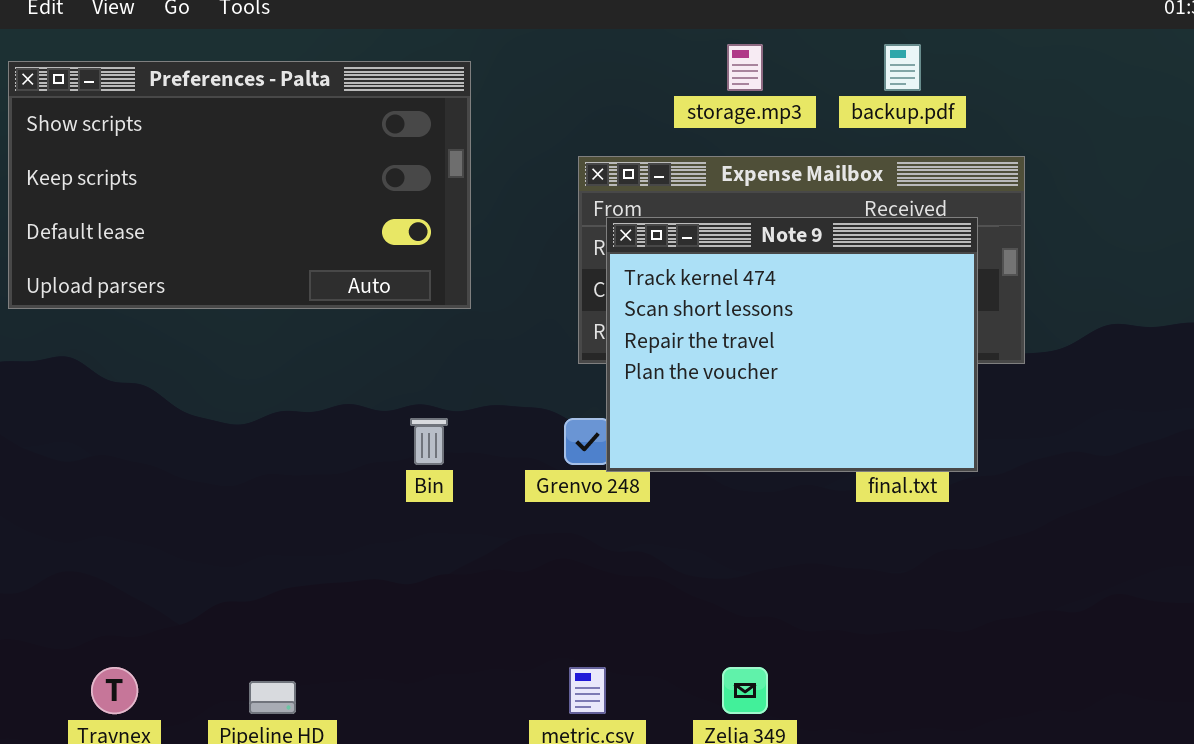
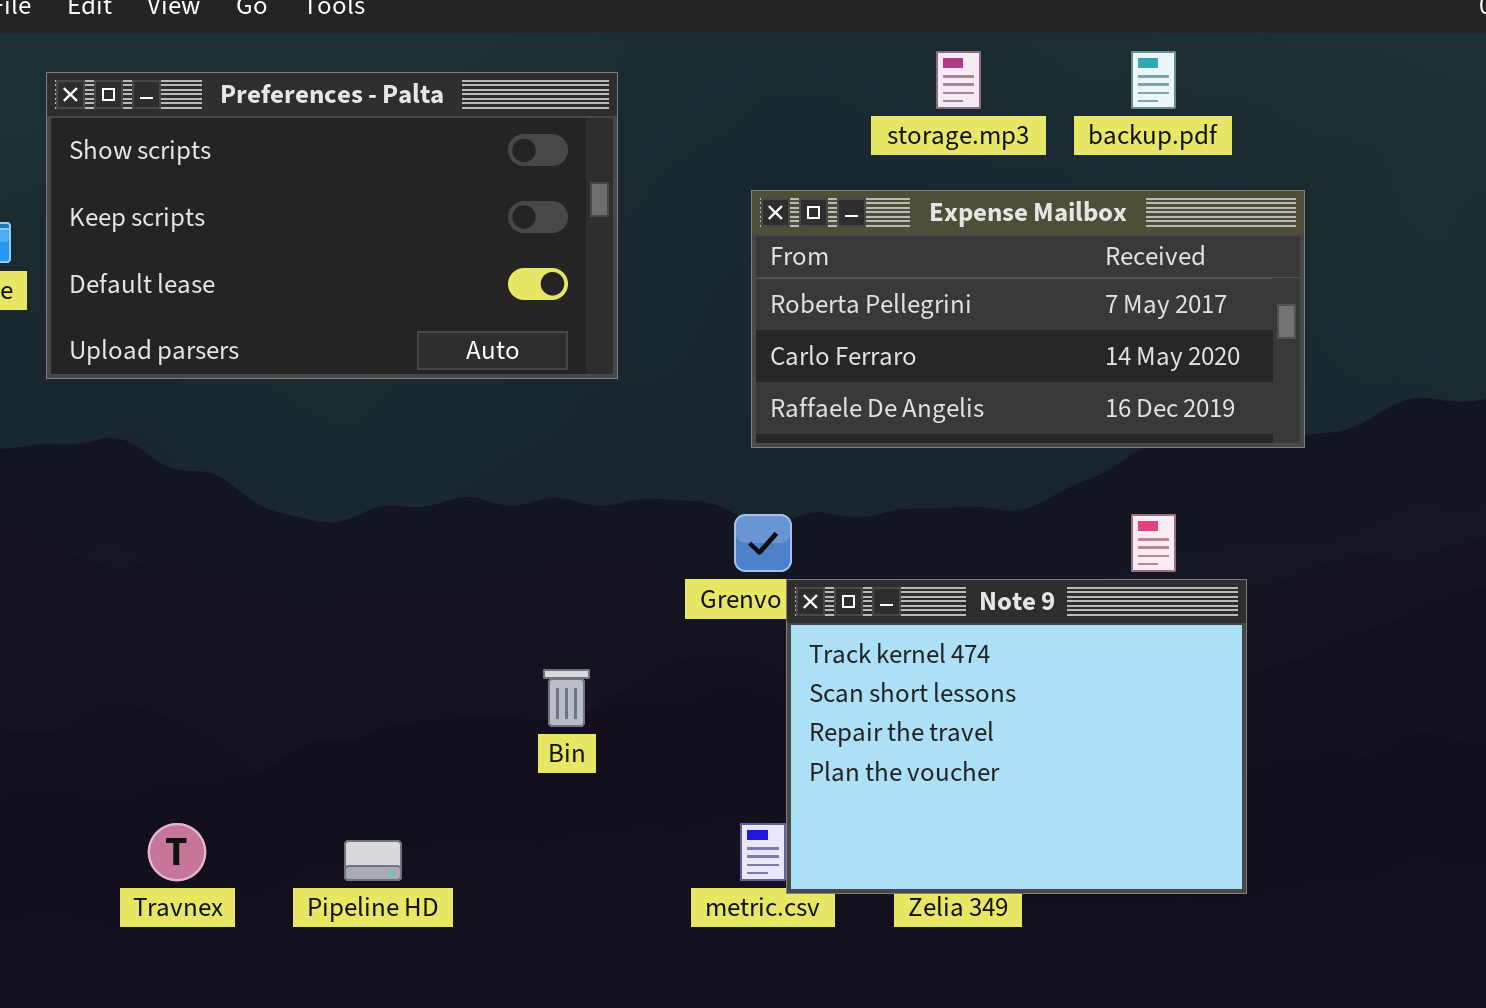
Note 9: [606,217,978,472] -> [786,579,1247,894], moved
Bin: [410,418,448,465] -> [543,669,590,727], moved

